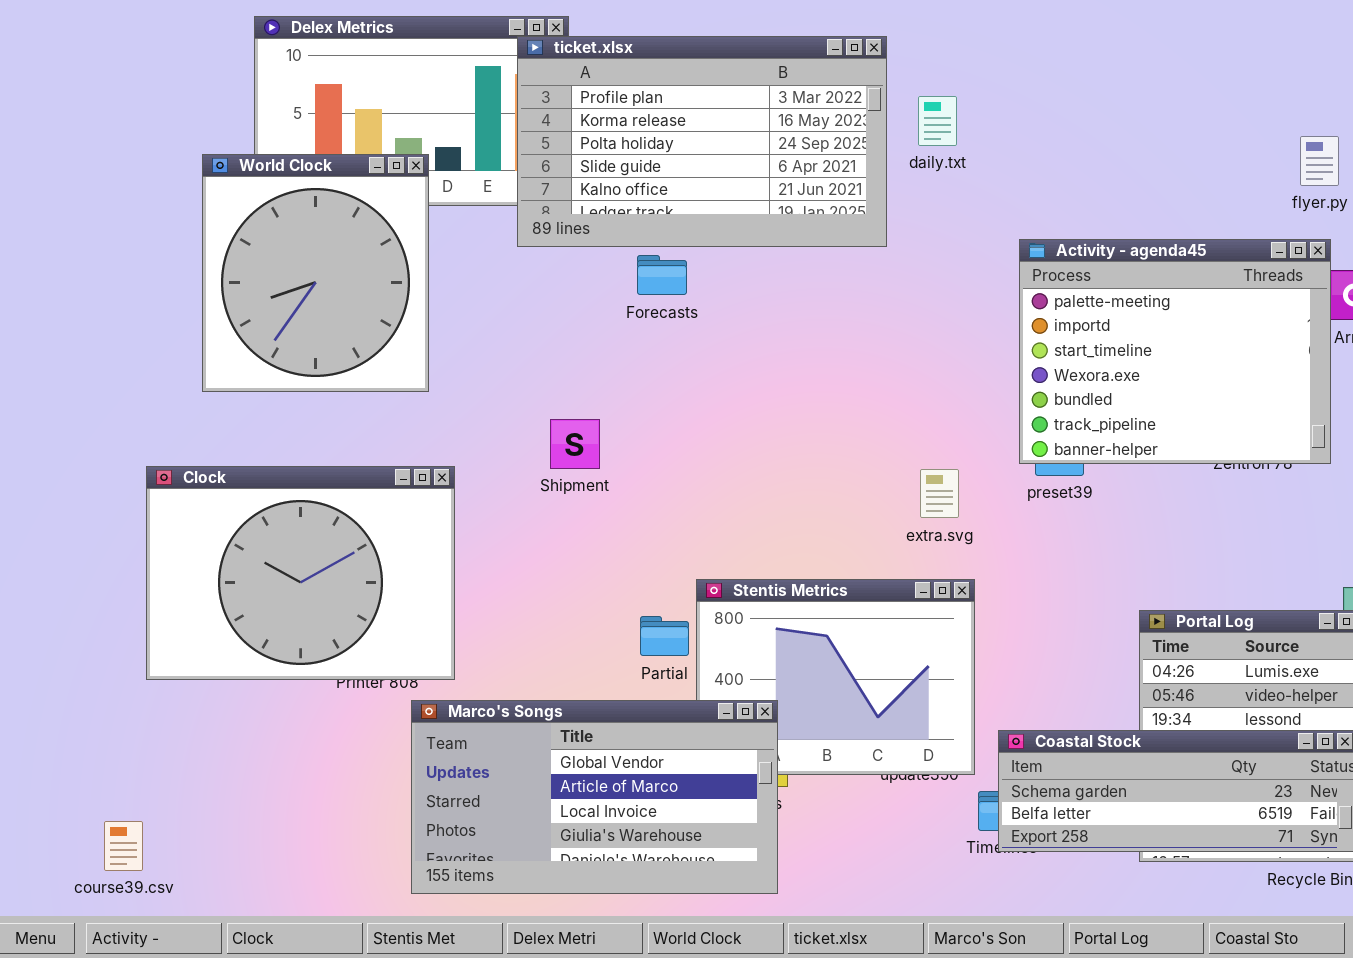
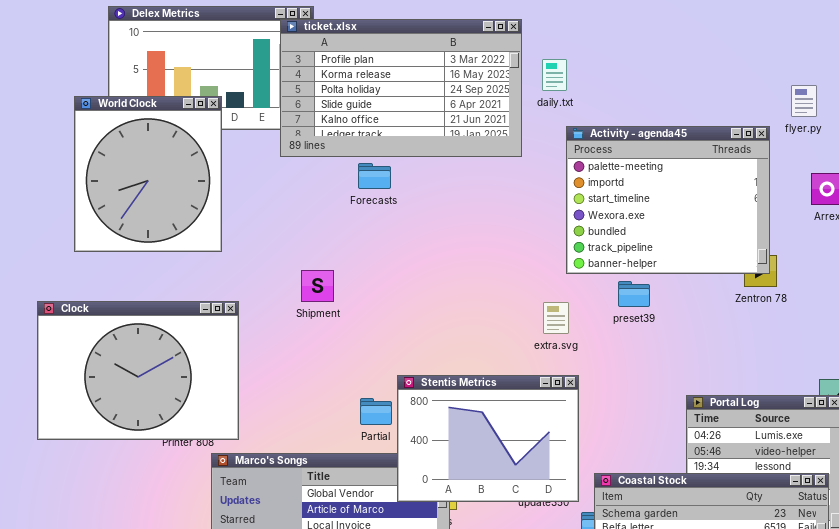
Activity - agenda45: [1019,239,1331,464] -> [566,126,770,274], moved
Stentis Metrics: [696,579,975,775] -> [397,375,579,502], raised

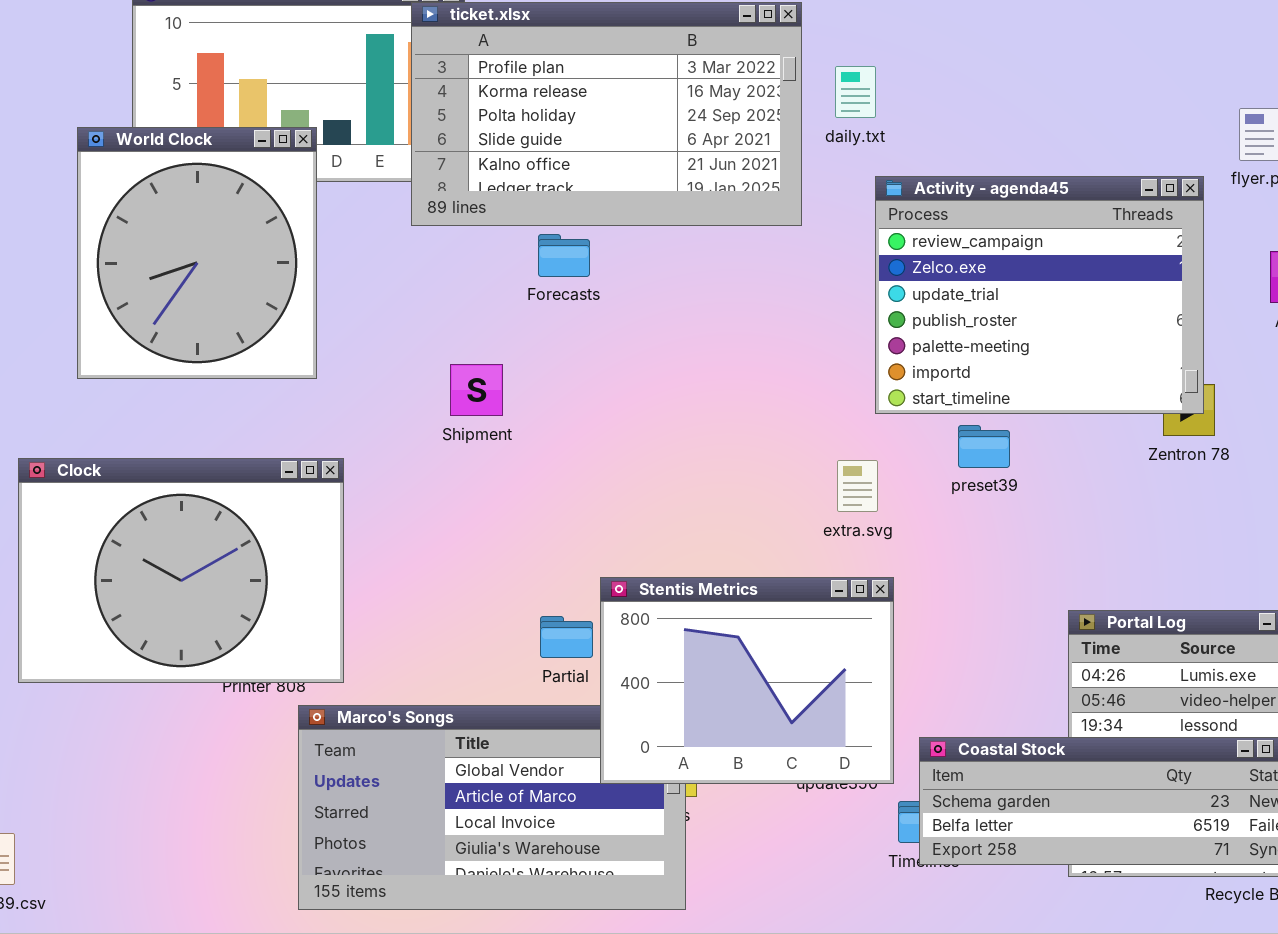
Activity - agenda45: [566,126,770,274] -> [875,176,1204,414], scrolled up 4 rows
Shipment: [301,270,334,302] -> [450,364,503,416], moved

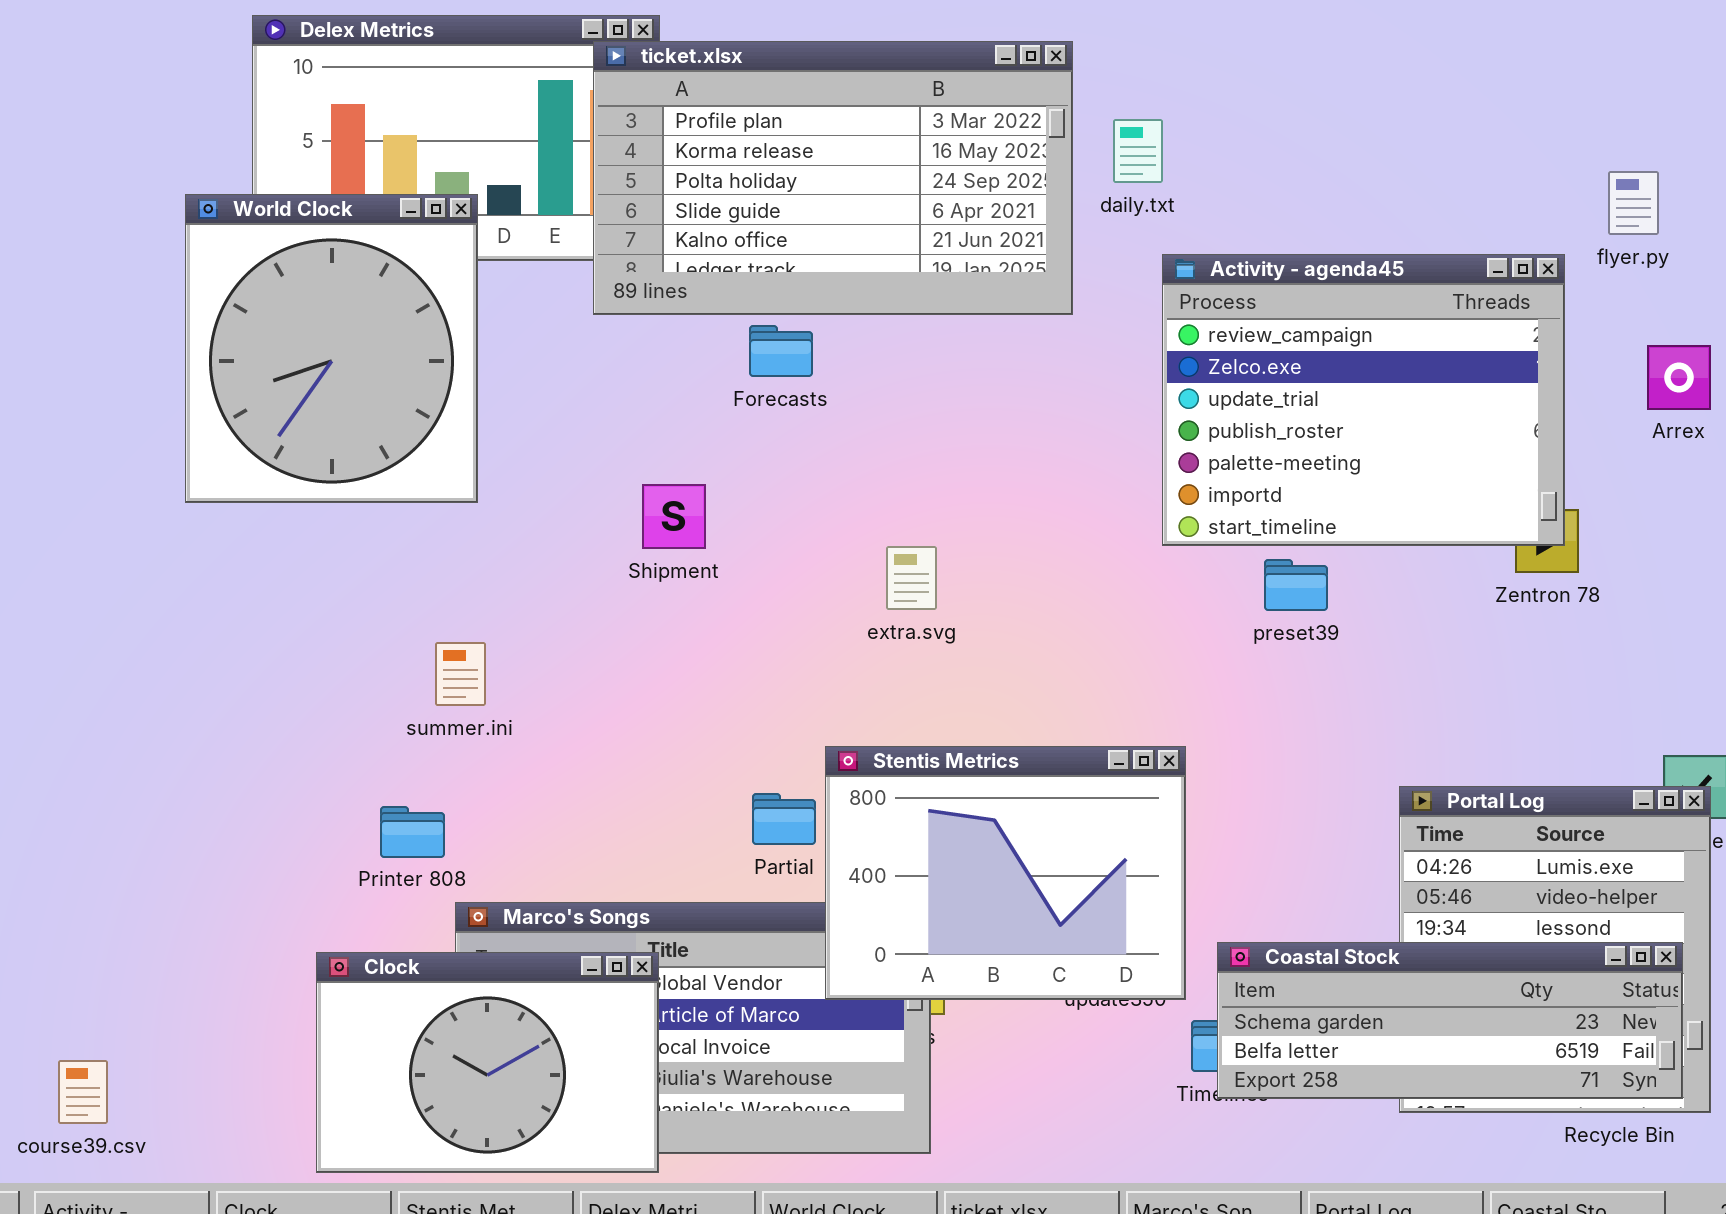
Clock: [18,458,344,683] -> [316,952,659,1173], moved, resized
extra.svg: [837,460,878,512] -> [886,546,937,610], moved

